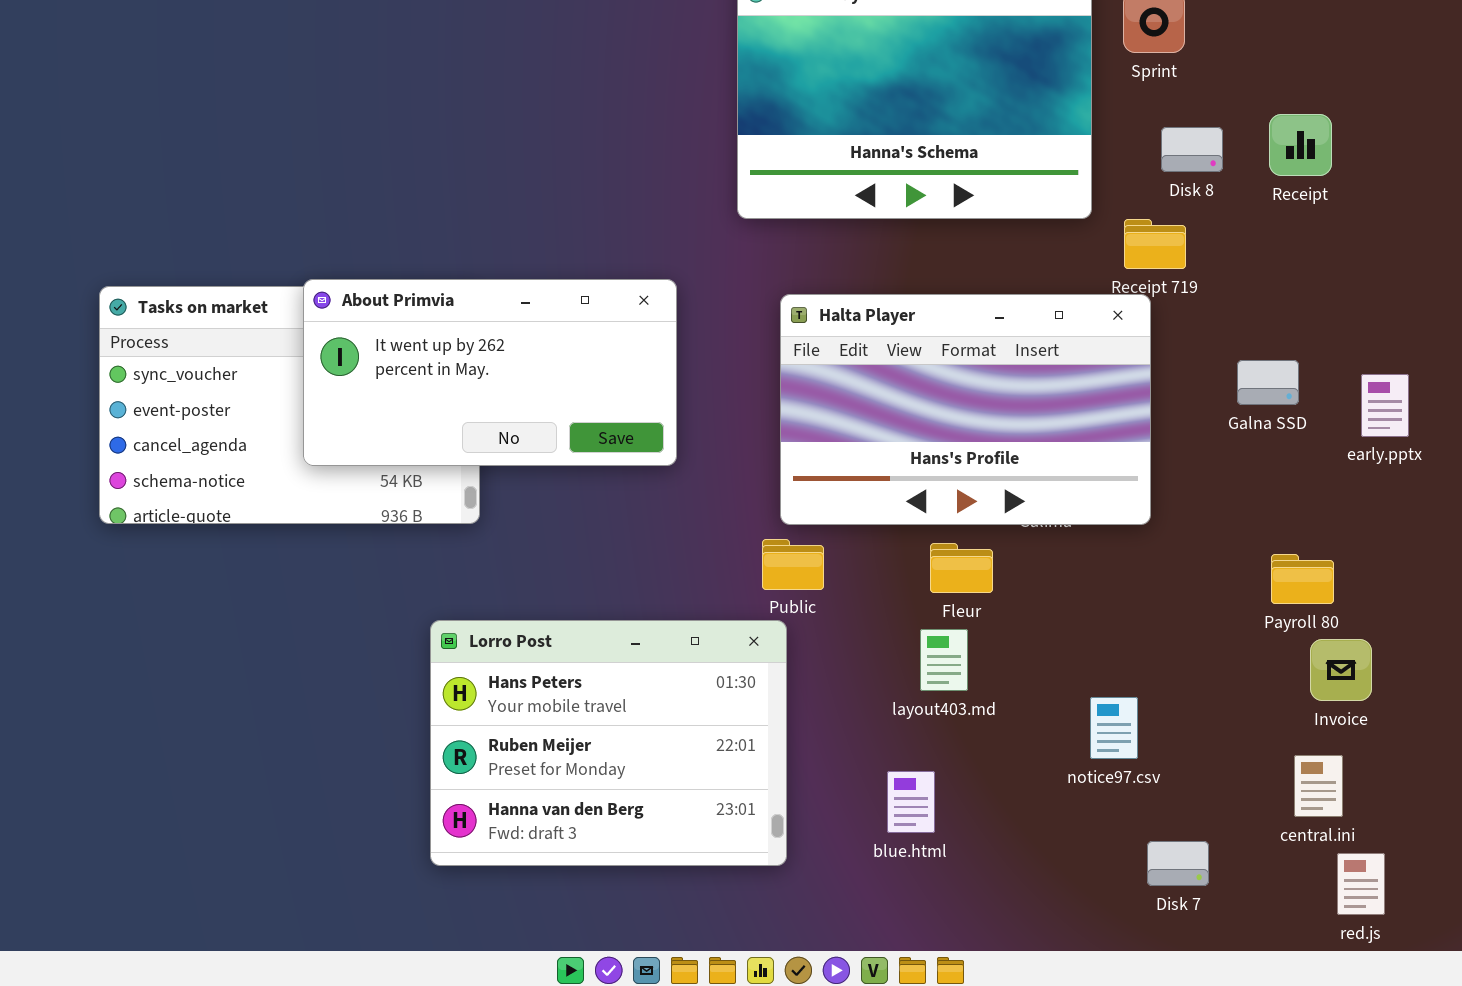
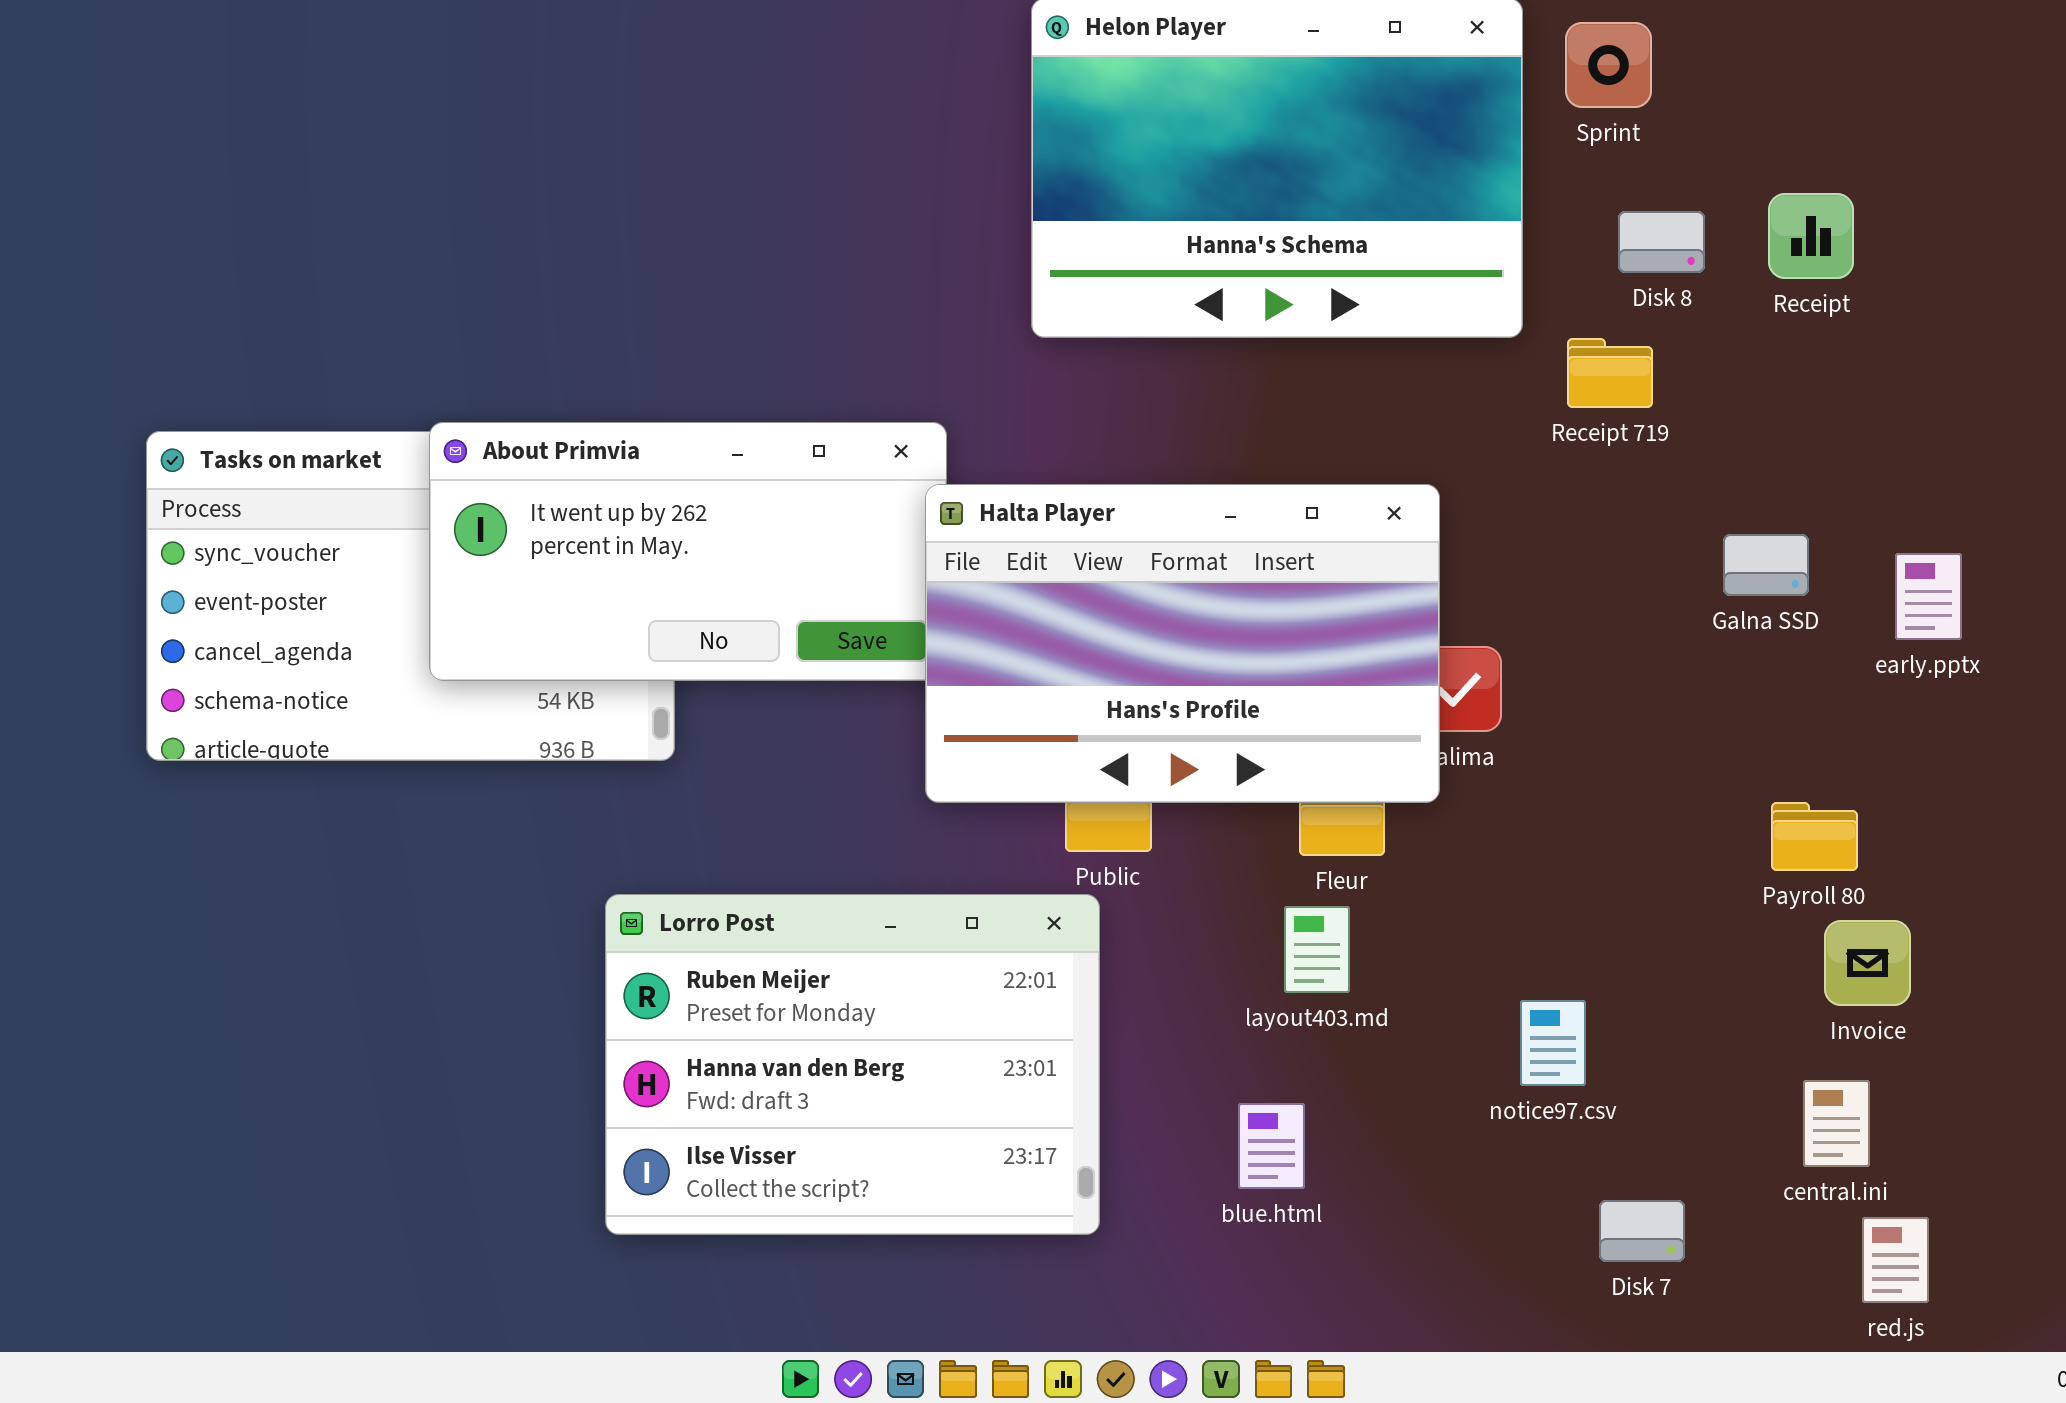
Halta Player: [780,294,1151,525] -> [925,484,1440,803], moved
Lorro Post: [430,620,787,866] -> [605,894,1100,1235], scrolled down 1 row

